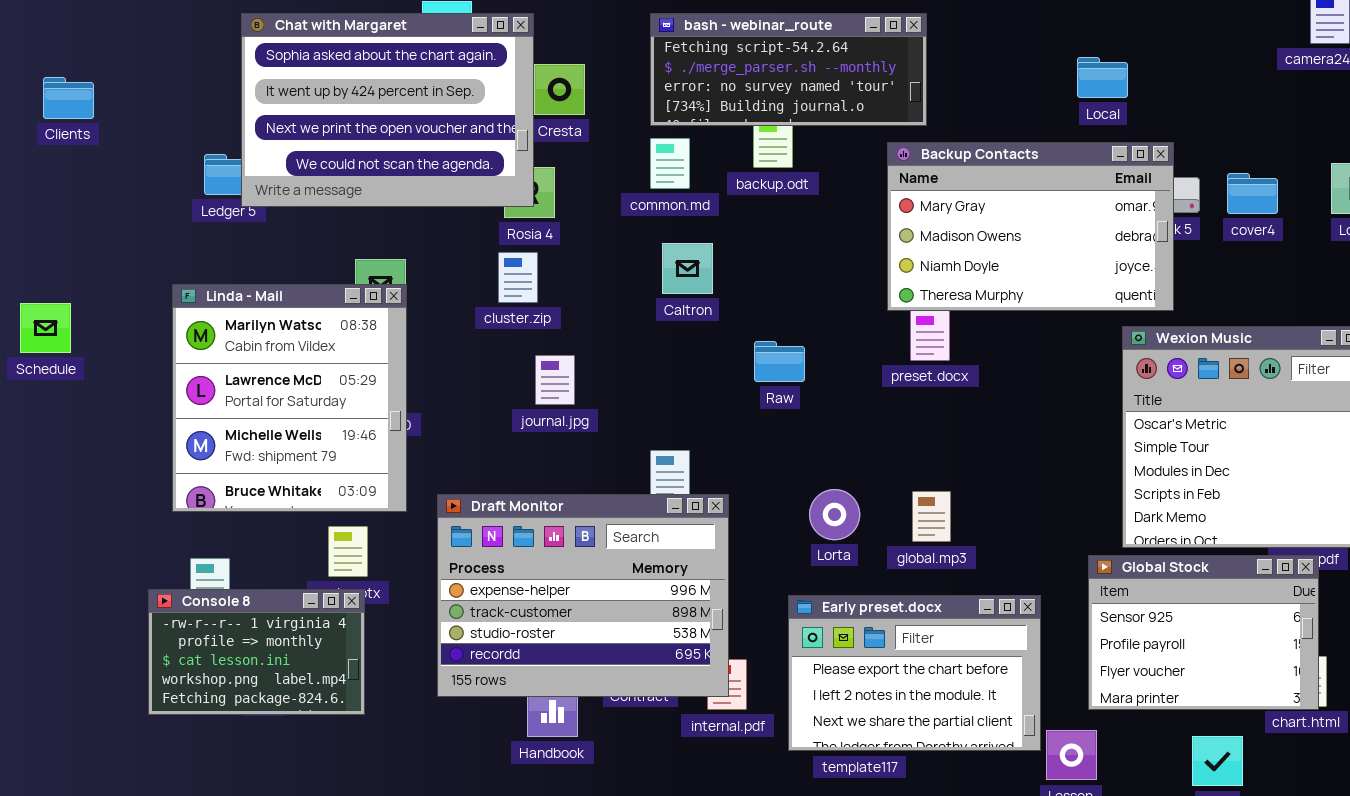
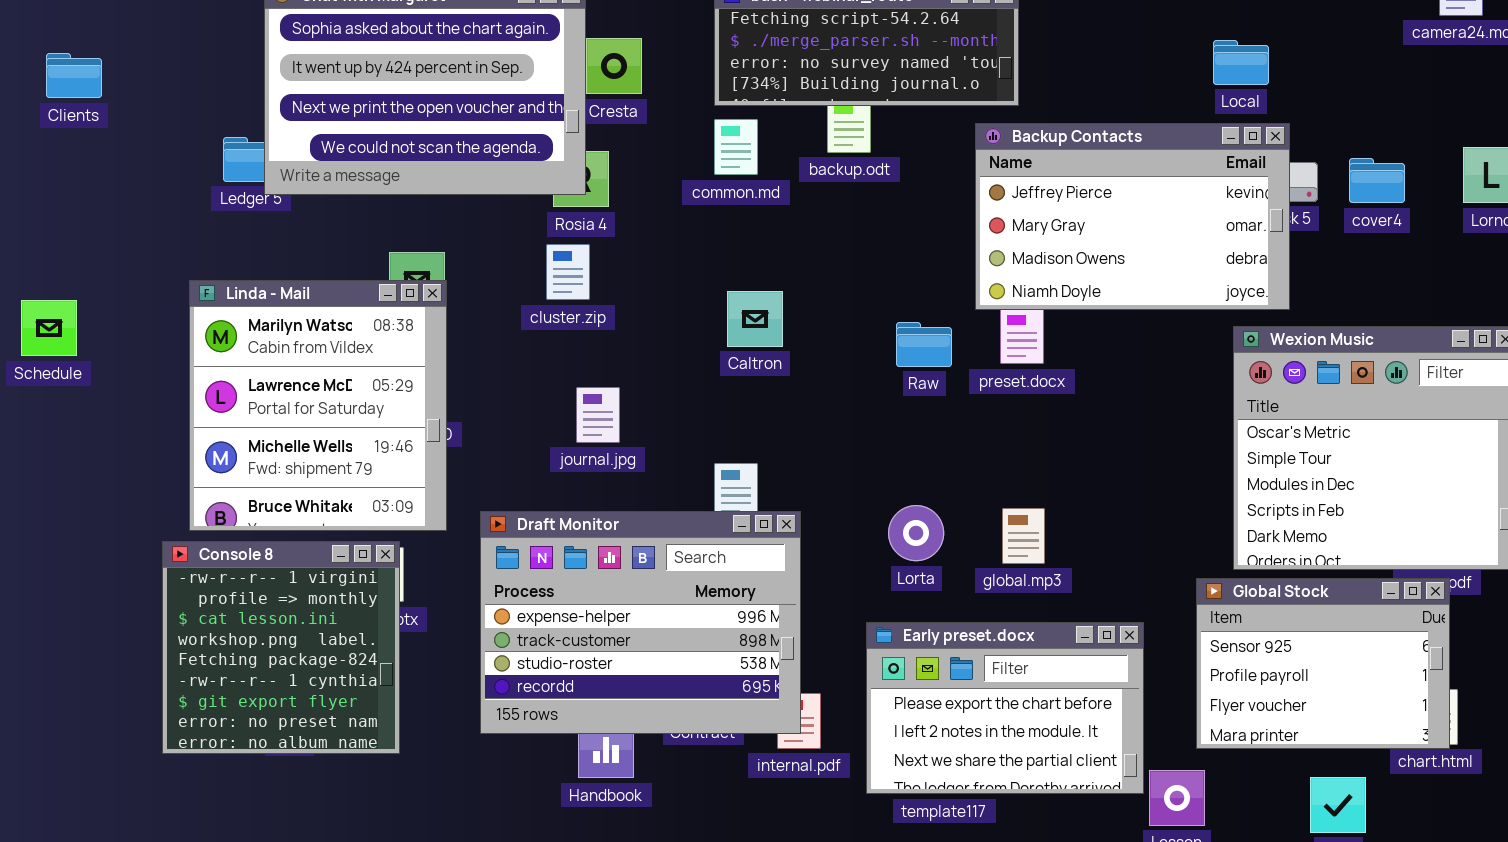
Local: [1077,57,1128,98] -> [1213,40,1269,85], moved
Backup Contacts: [887,142,1174,311] -> [975,123,1290,310], scrolled up 1 row
Caltron: [662,243,713,294] -> [727,291,783,347], moved
Raw: [754,341,805,382] -> [896,322,952,367], moved
journal.jpg: [535,355,575,405] -> [576,387,620,443], moved
Console 8: [148,589,365,715] -> [162,541,400,754], resized

